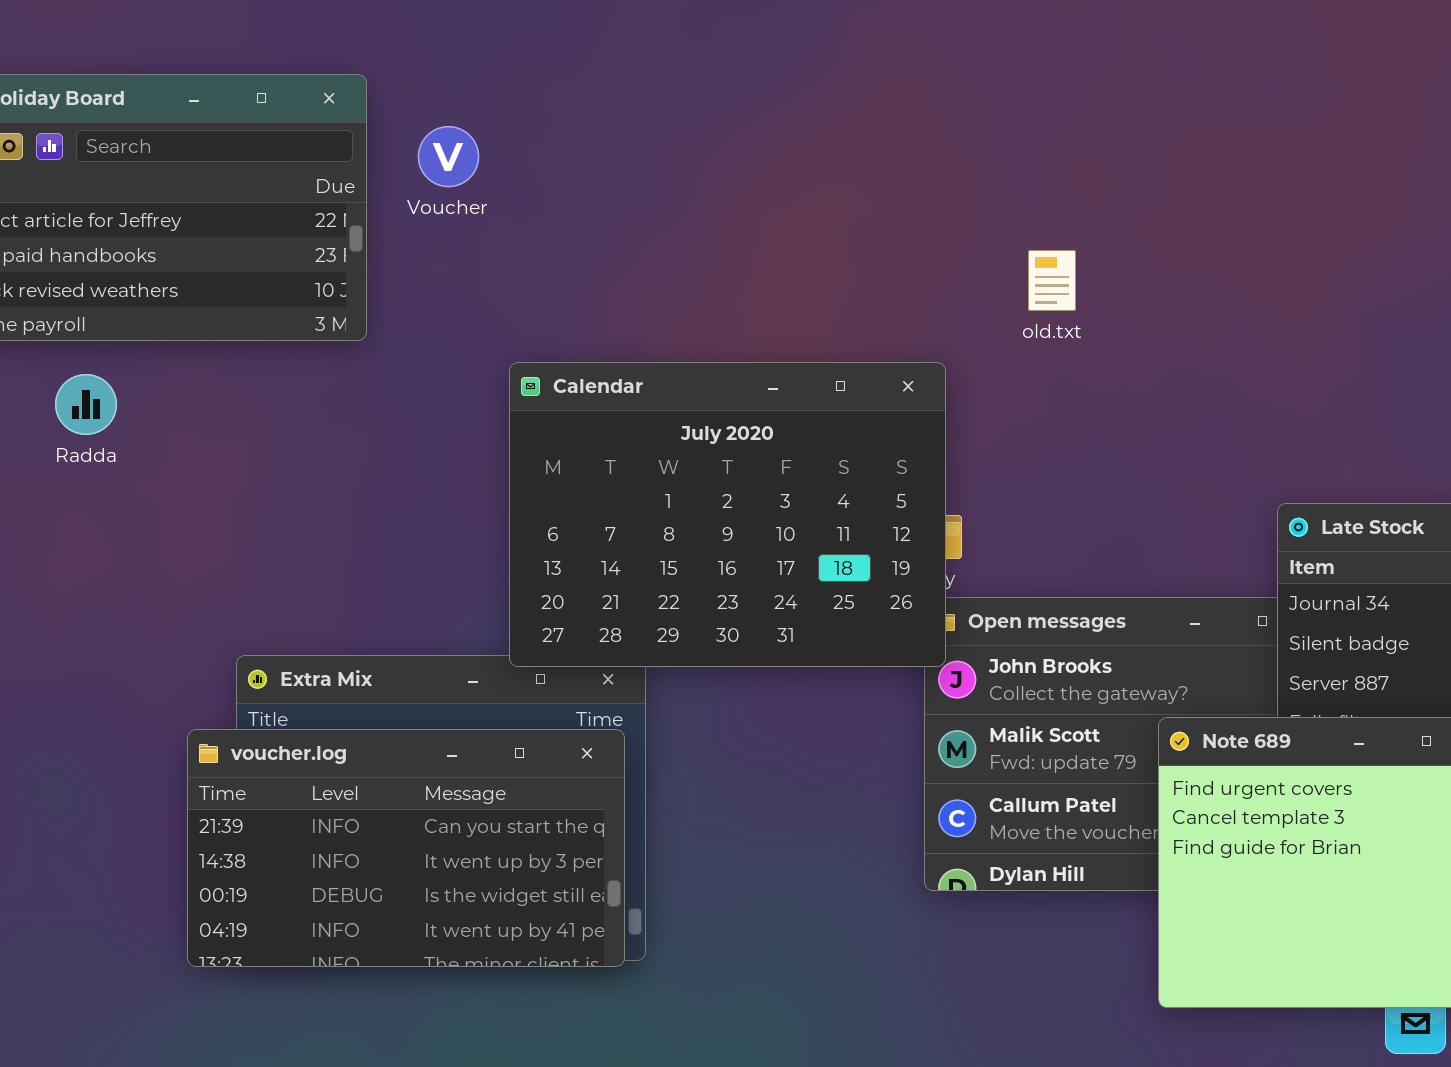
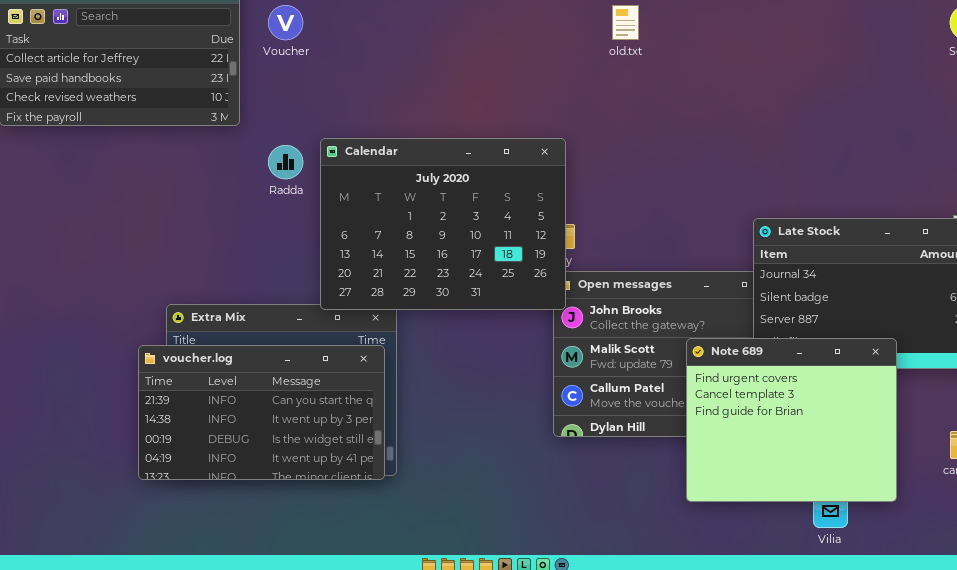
old.txt: [1028,250,1076,311] -> [612,5,639,40], moved
Radda: [55,374,117,435] -> [268,145,303,179], moved

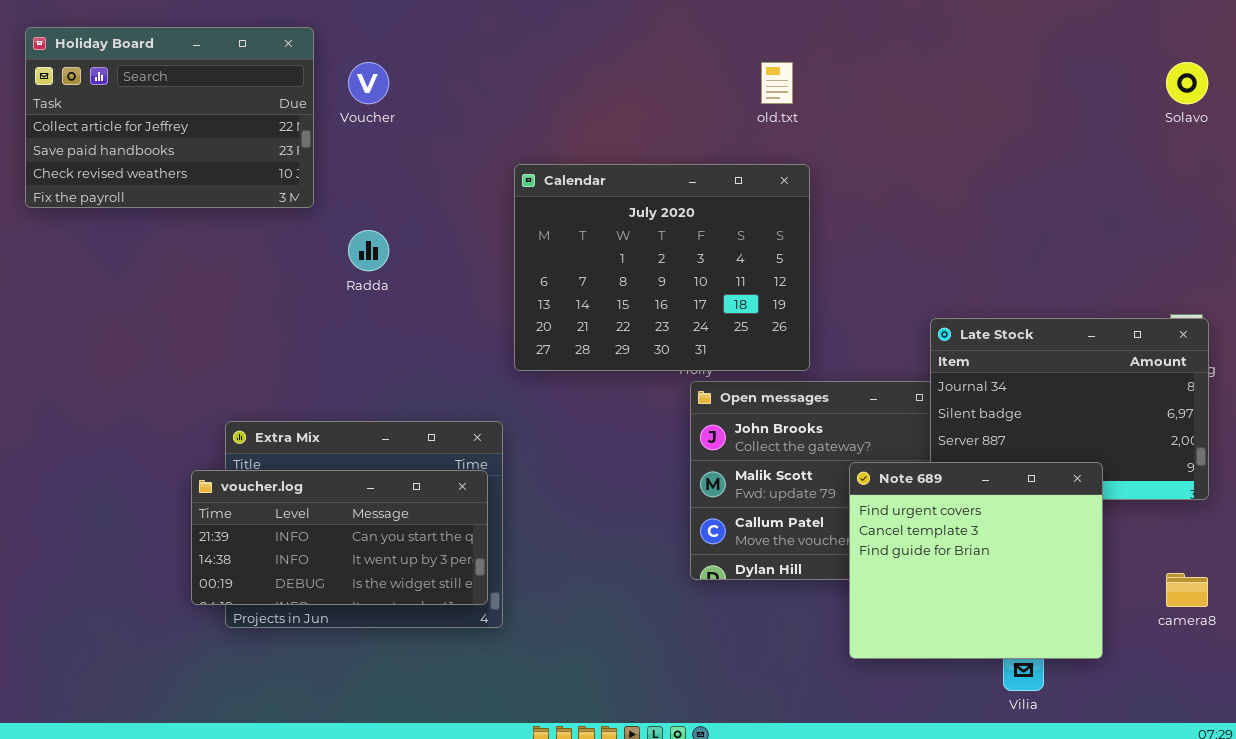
Calendar: [320,138,566,310] -> [514,164,810,371], moved
voucher.log: [138,345,385,480] -> [191,470,488,605], resized

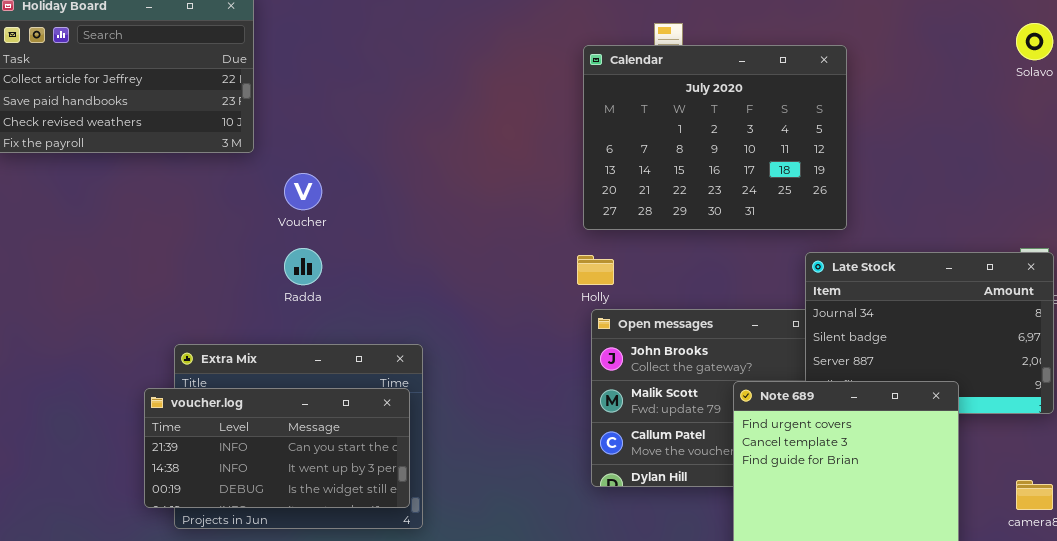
Voucher: [348,62,389,104] -> [284,173,322,210], moved
Calendar: [514,164,810,371] -> [583,45,847,230], moved
Radda: [348,230,389,271] -> [284,248,322,285], moved

